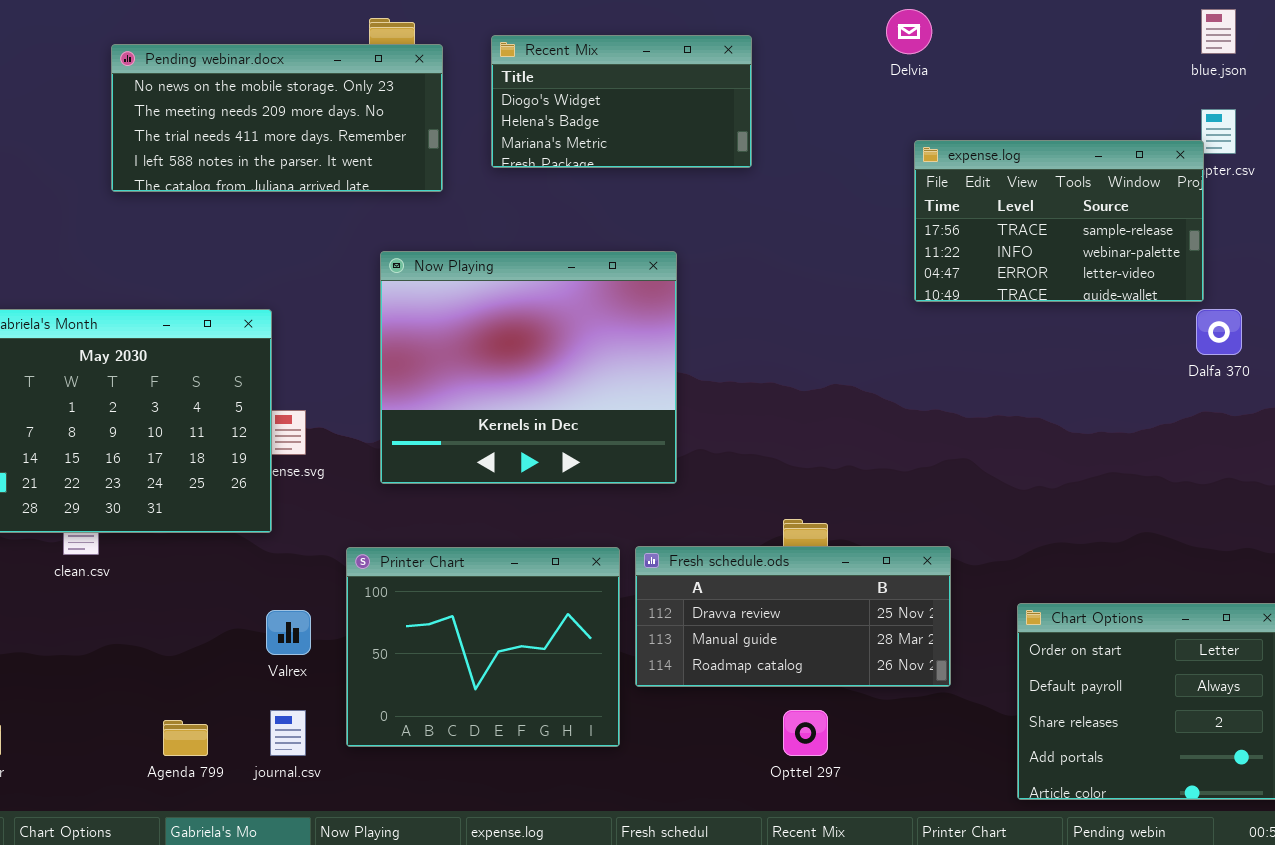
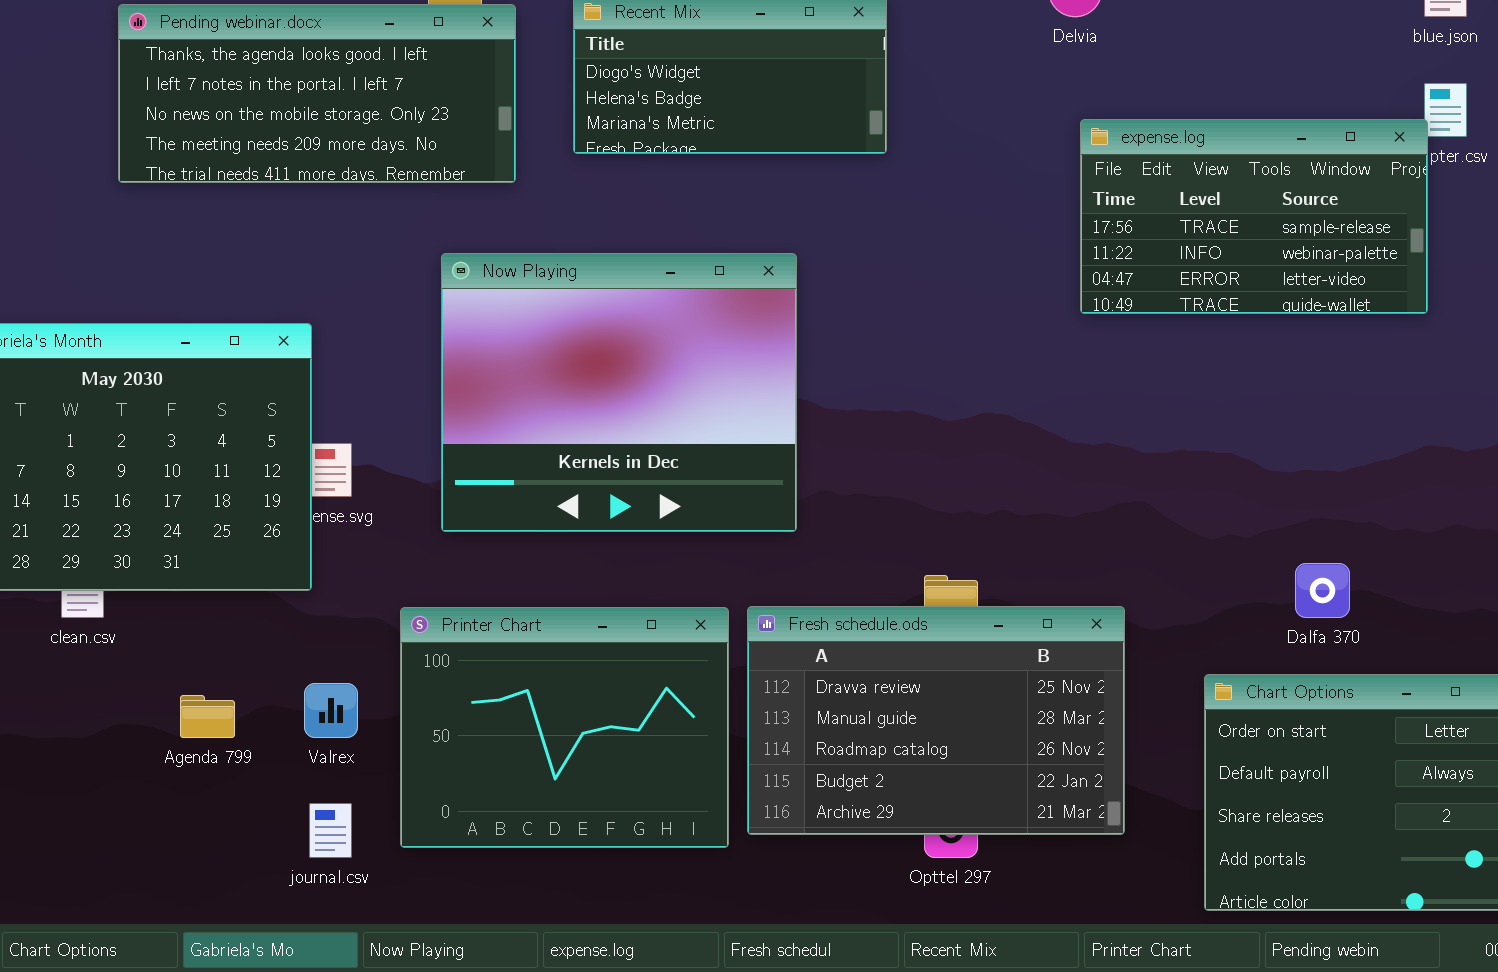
Pending webinar.docx: [111,44,443,192] -> [118,4,516,183], scrolled up 2 rows
Dalfa 370: [1196,309,1242,355] -> [1295,563,1350,618], moved
Fresh schedule.ods: [635,546,951,687] -> [747,606,1125,835], resized
Agenda 799: [163,720,208,756] -> [180,695,235,738], moved

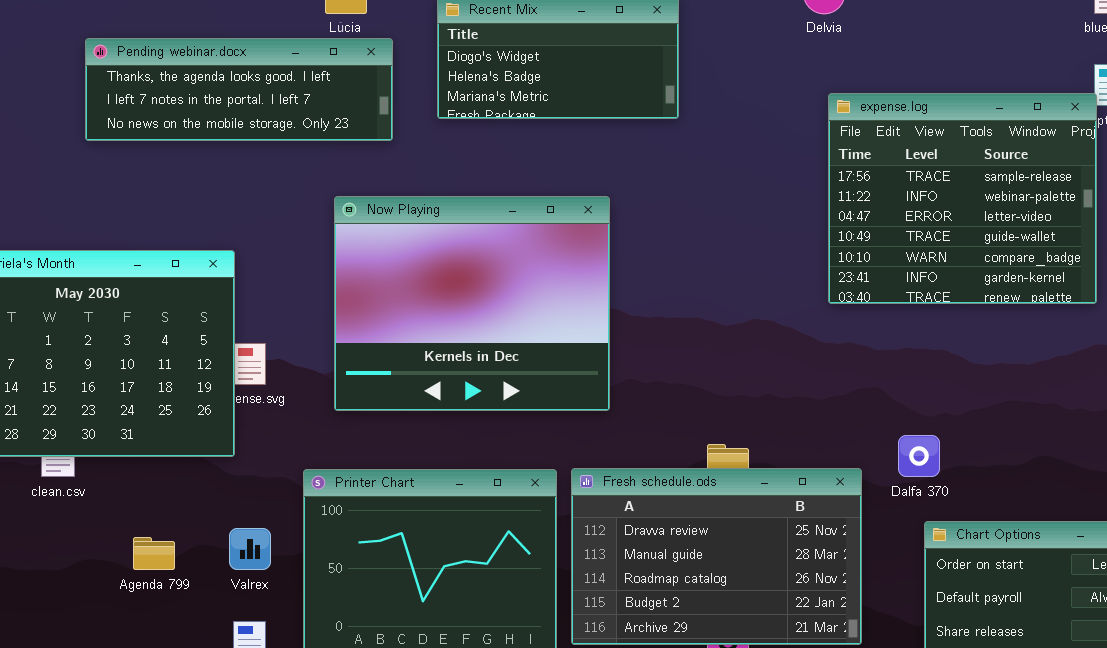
Pending webinar.docx: [118,4,516,183] -> [85,38,393,141], resized
expense.log: [1080,119,1428,314] -> [828,93,1097,304], resized
Dalfa 370: [1295,563,1350,618] -> [898,435,940,477], moved

